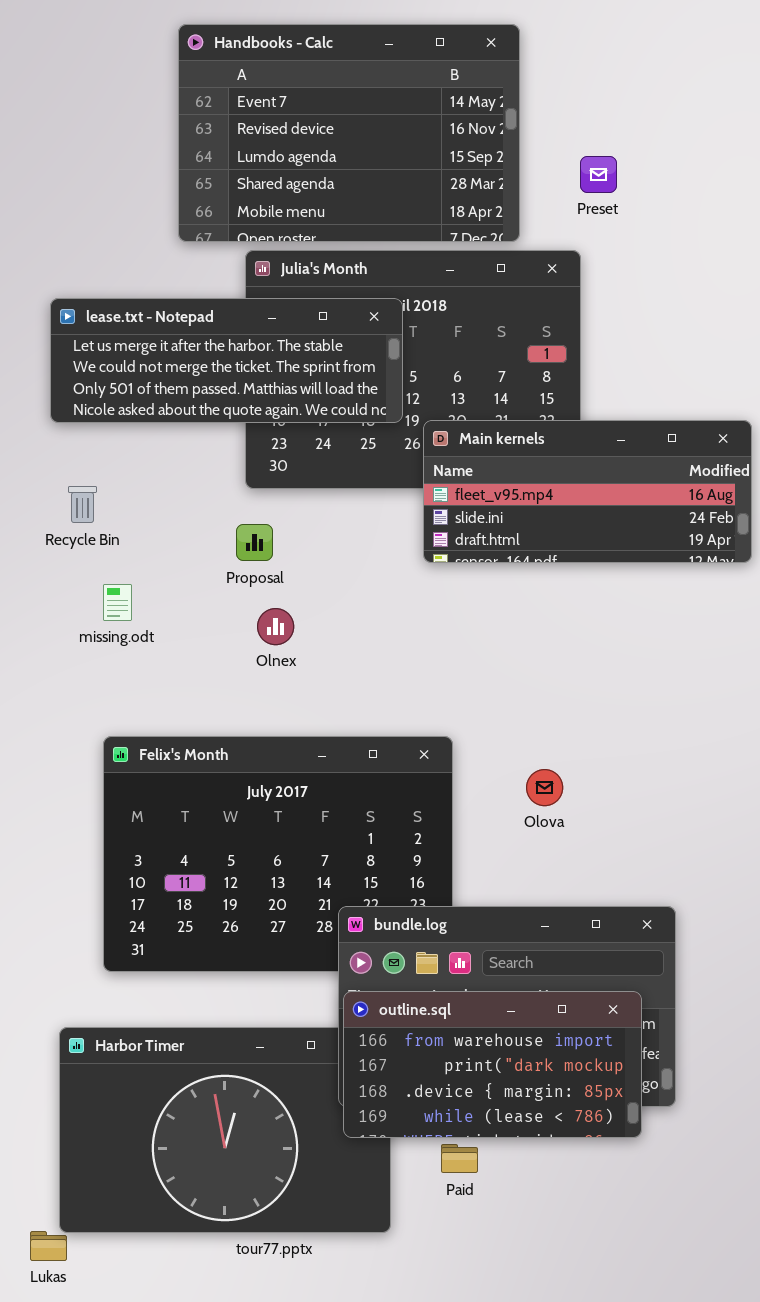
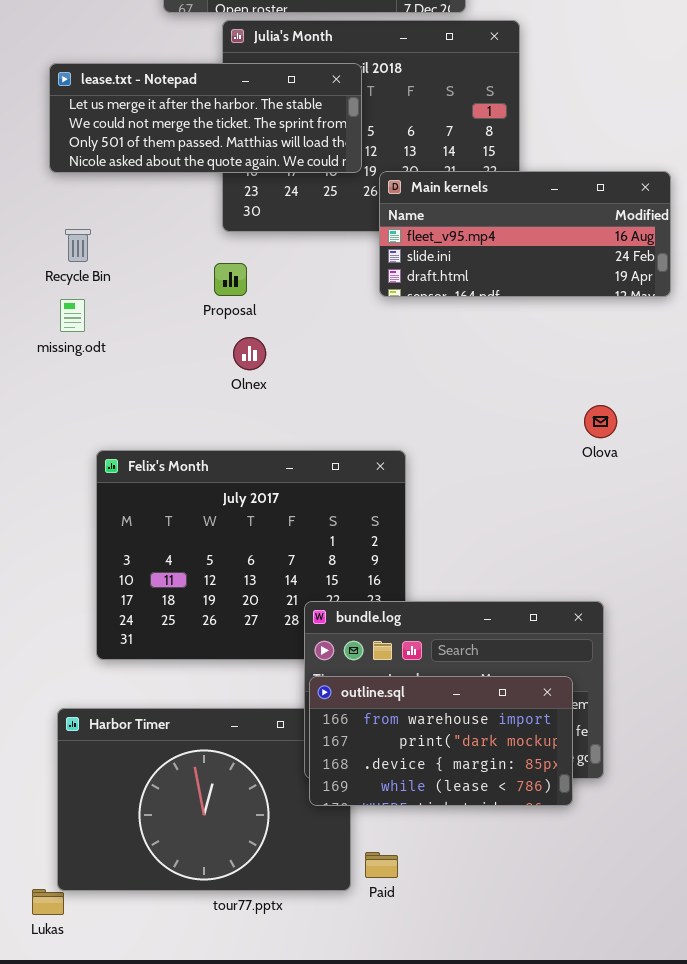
missing.odt: [103,584,132,621] -> [60,299,85,332], moved
Olova: [526,769,563,806] -> [584,405,617,438], moved
Paid: [441,1144,478,1173] -> [365,852,398,878], moved

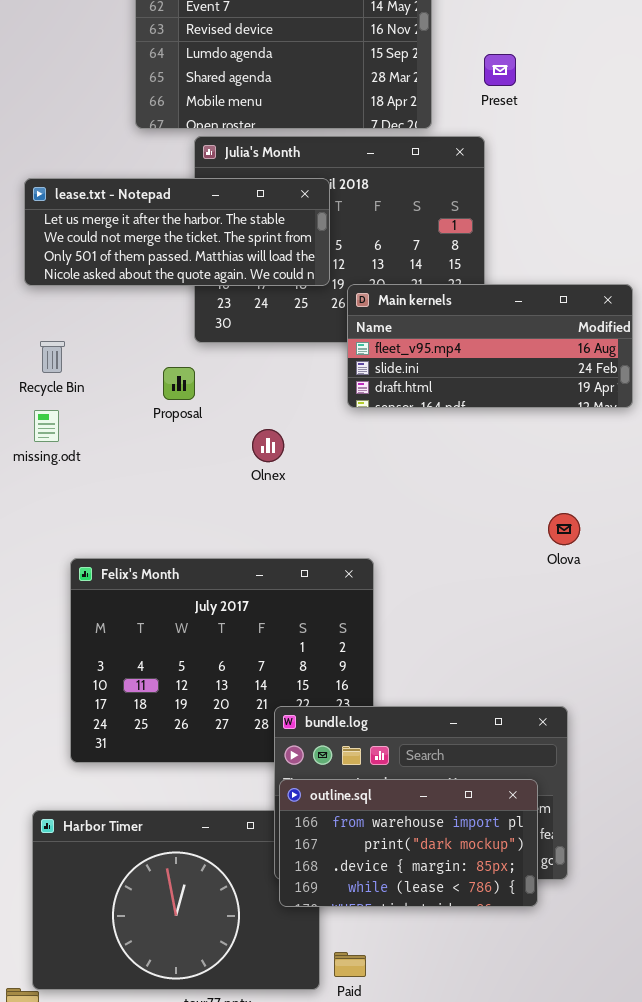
Proposal: [214,263,247,296] -> [163,367,195,400], moved
Olnex: [233,337,266,370] -> [252,429,284,462], moved

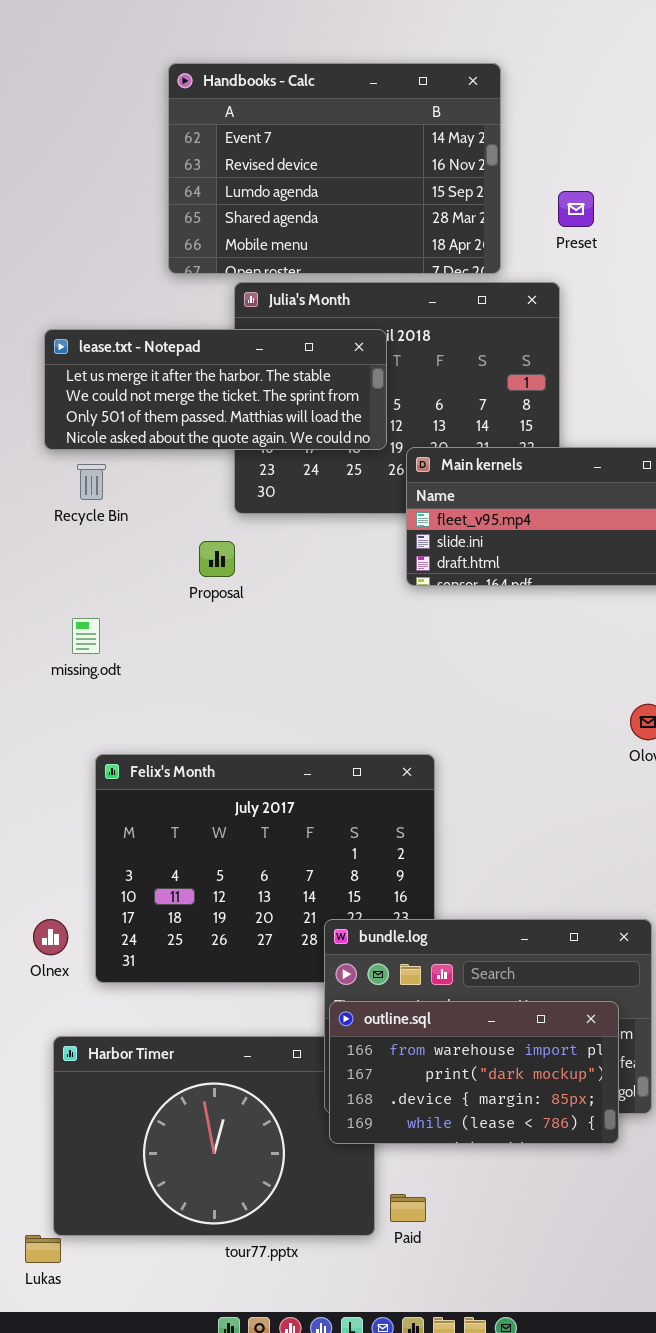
Recycle Bin: [40,341,65,373] -> [77,464,106,500], moved
missing.odt: [34,410,59,442] -> [72,618,100,654], moved
Olnex: [252,429,284,462] -> [33,919,68,955], moved

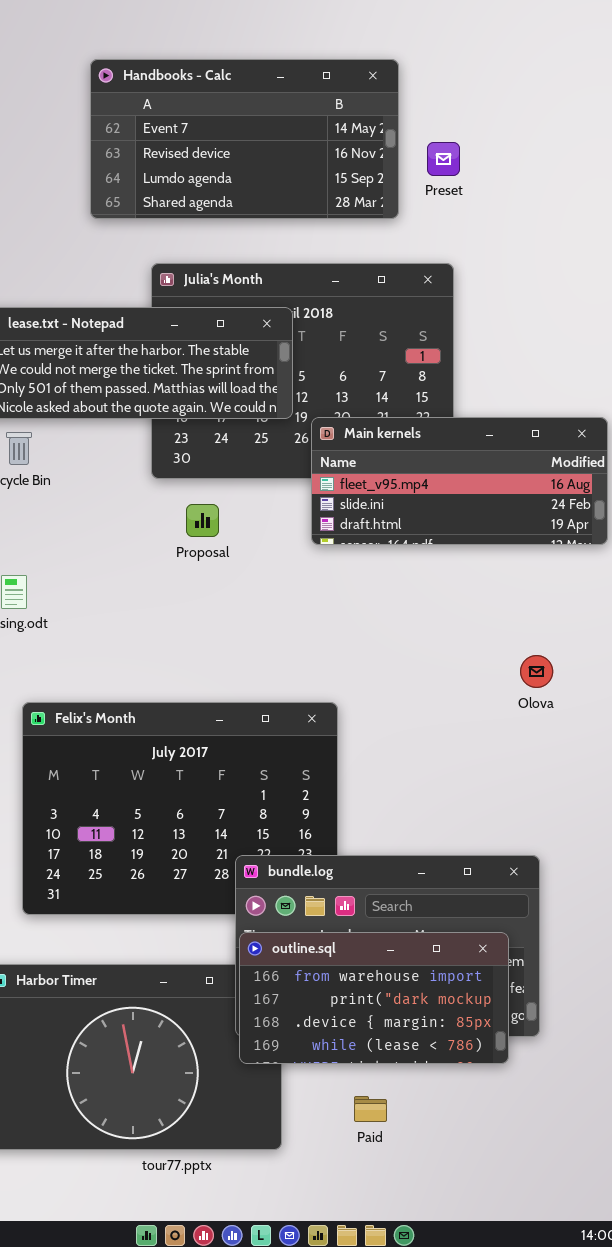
Handbooks - Calc: [168,63,501,274] -> [90,59,399,219], resized
Preset: [558,191,594,227] -> [427,142,460,176], moved
Proposal: [199,541,235,577] -> [186,504,219,537], moved
Paid: [390,1194,426,1222] -> [354,1096,387,1122], moved

